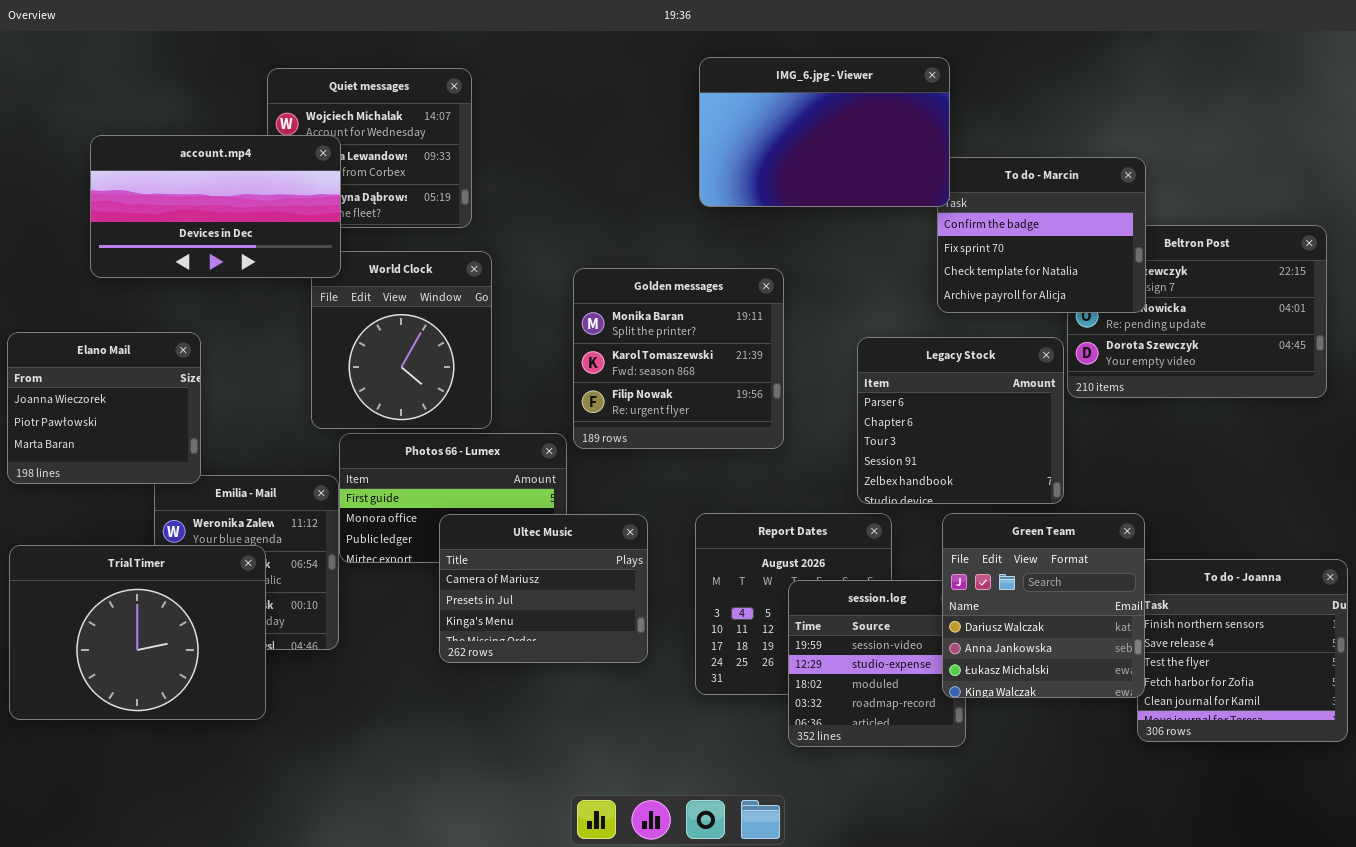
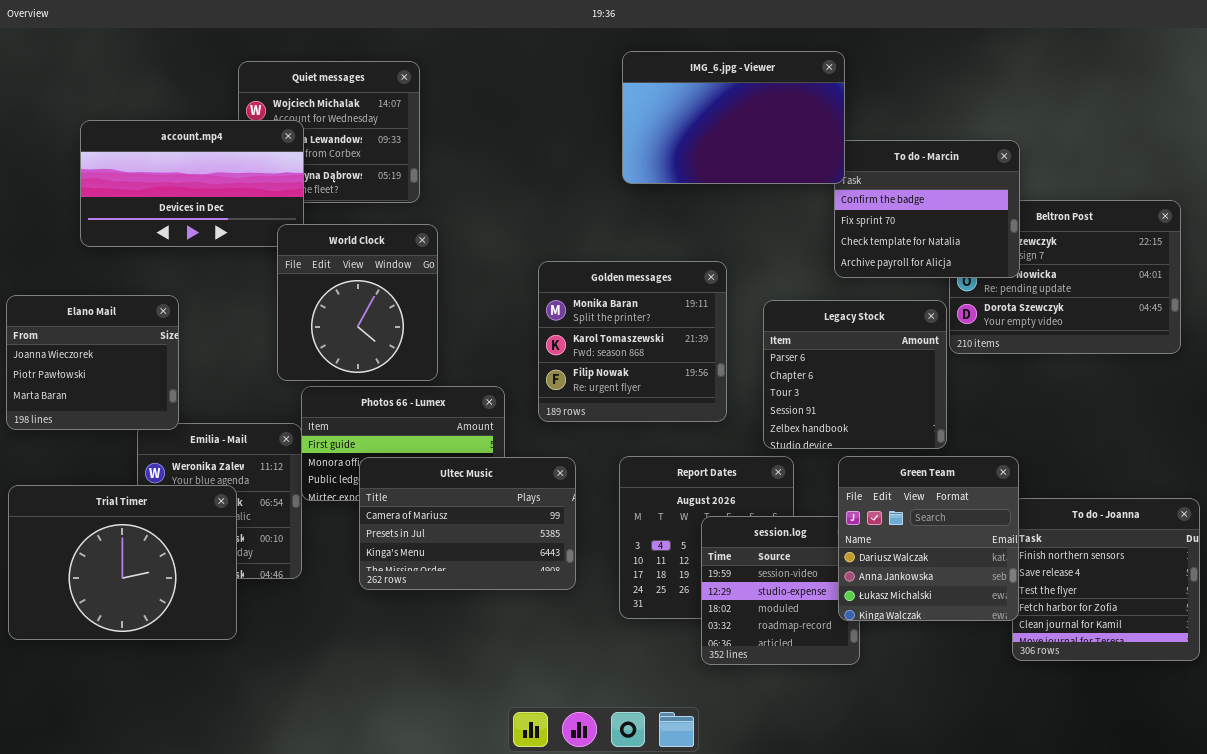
World Clock: [311,251,492,429] -> [277,224,438,381], raised
Golden messages: [573,268,784,449] -> [538,261,727,422], moved
Ultec Music: [439,514,648,663] -> [359,457,576,590], resized

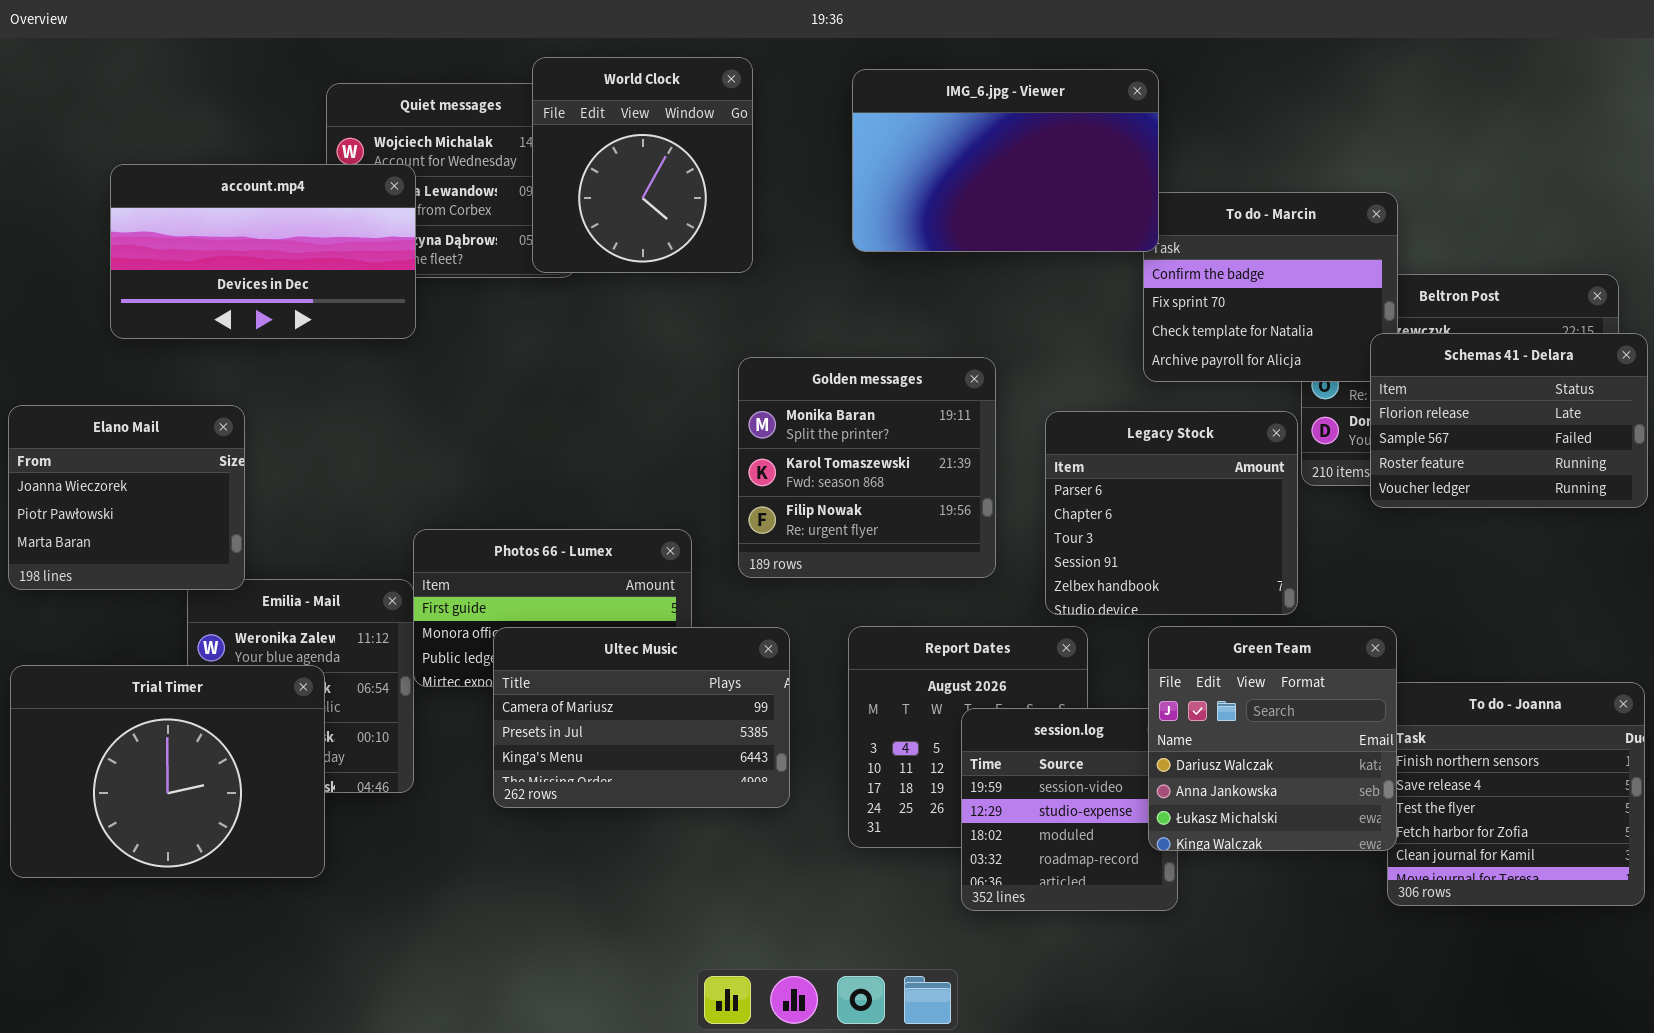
World Clock: [277,224,438,381] -> [532,57,753,273], moved
Schemas 41 - Delara: none -> [1370,333,1648,508], opened

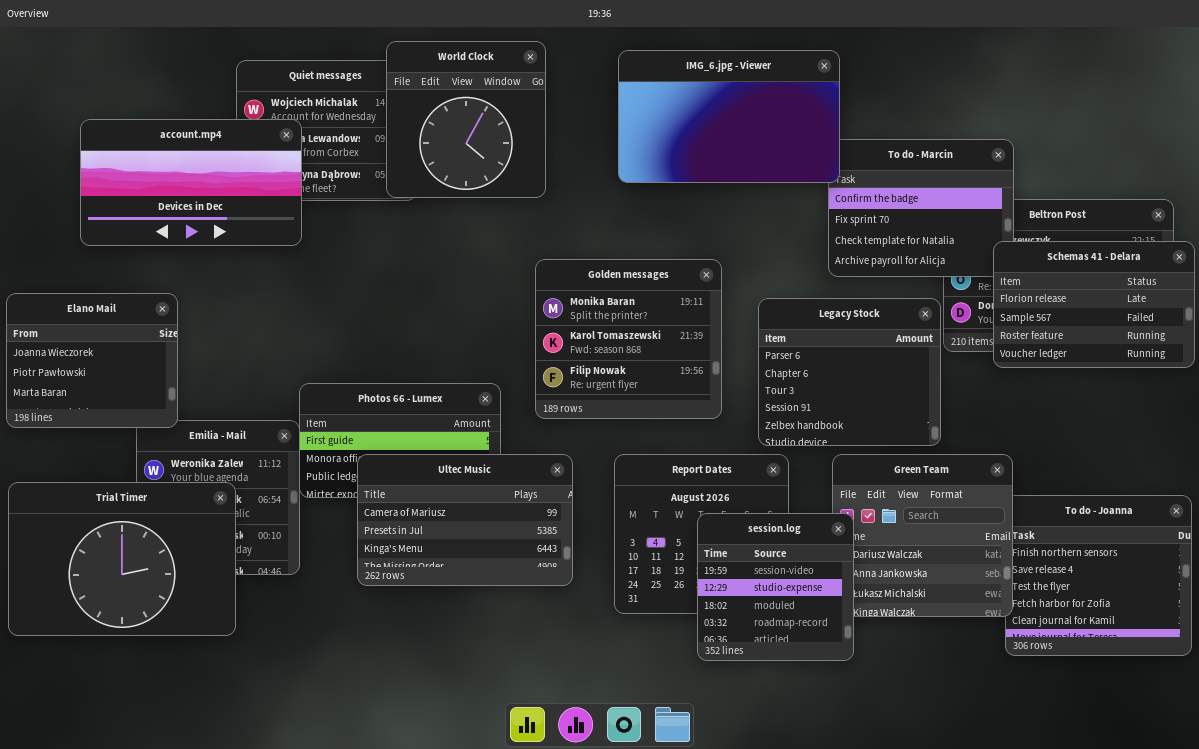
session.log: [961,708,1178,911] -> [697,513,854,661], raised

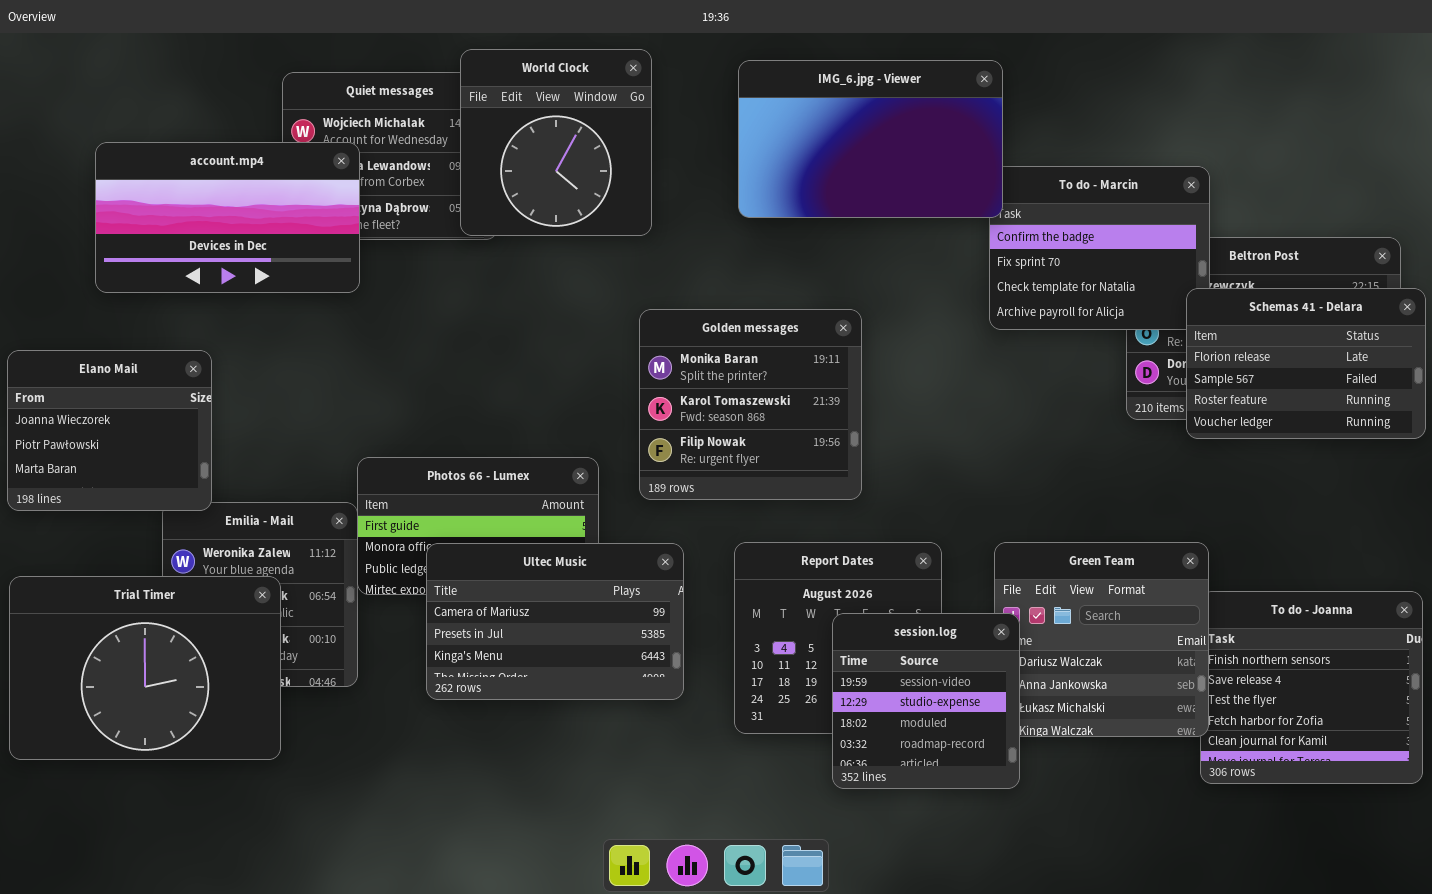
Legacy Stock: [758,298,941,446] -> none, closed

